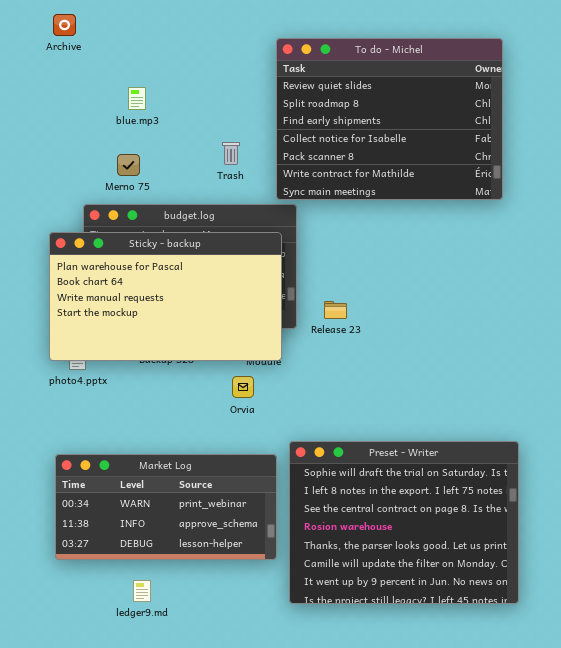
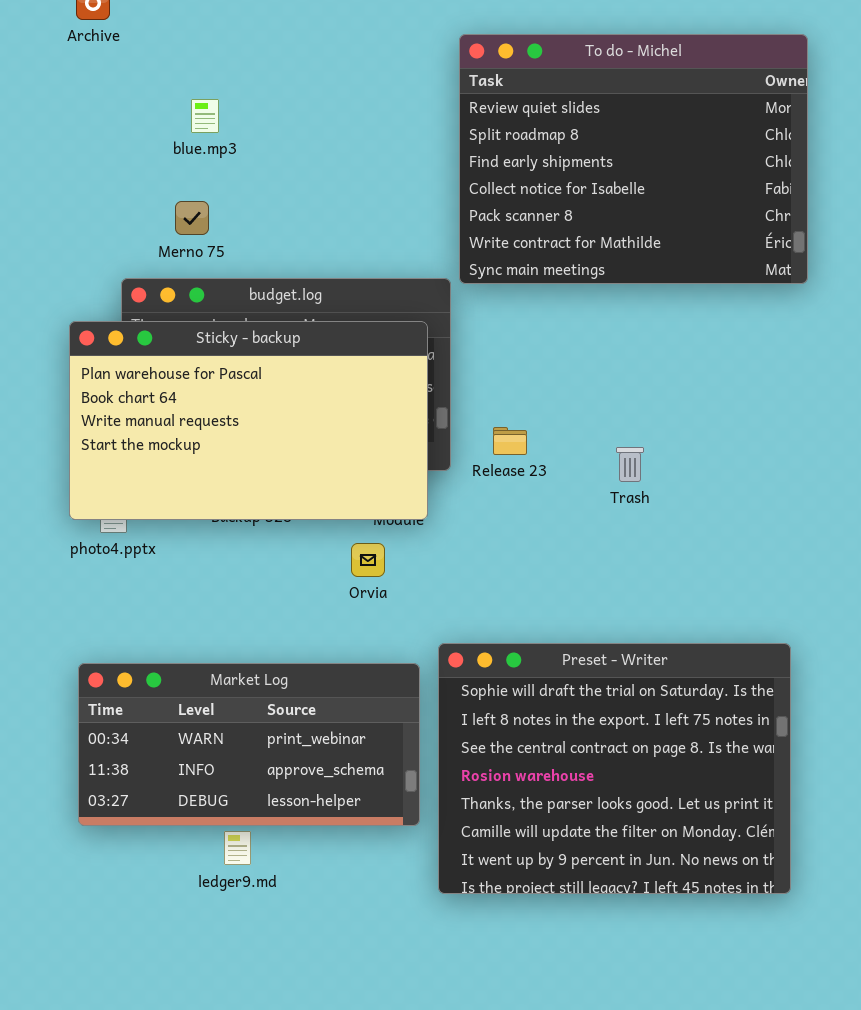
To do - Michel: [276,38,503,200] -> [459,34,808,284], moved
Trash: [222,142,240,165] -> [616,447,644,482], moved
ledger9.md: [133,580,151,602] -> [224,831,251,865], moved

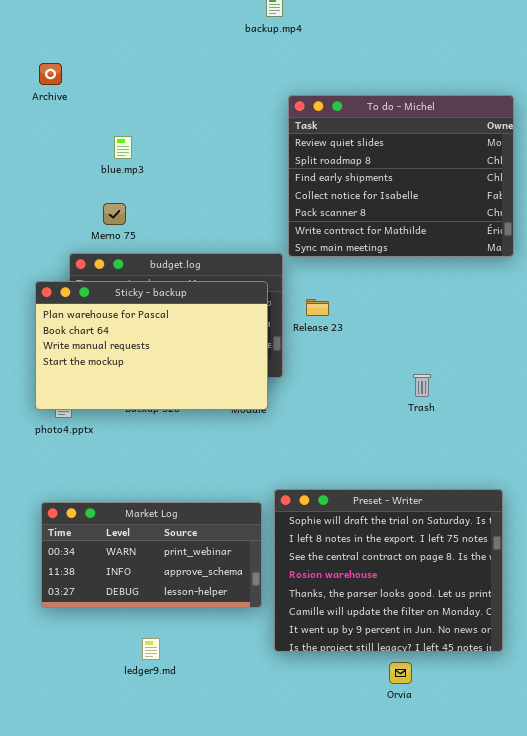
Release 23: [493,427,527,455] -> [306,299,329,316], moved
Trash: [616,447,644,482] -> [413,374,431,397], moved
Orvia: [351,543,385,577] -> [389,662,412,684], moved
ledger9.md: [224,831,251,865] -> [142,638,160,660], moved

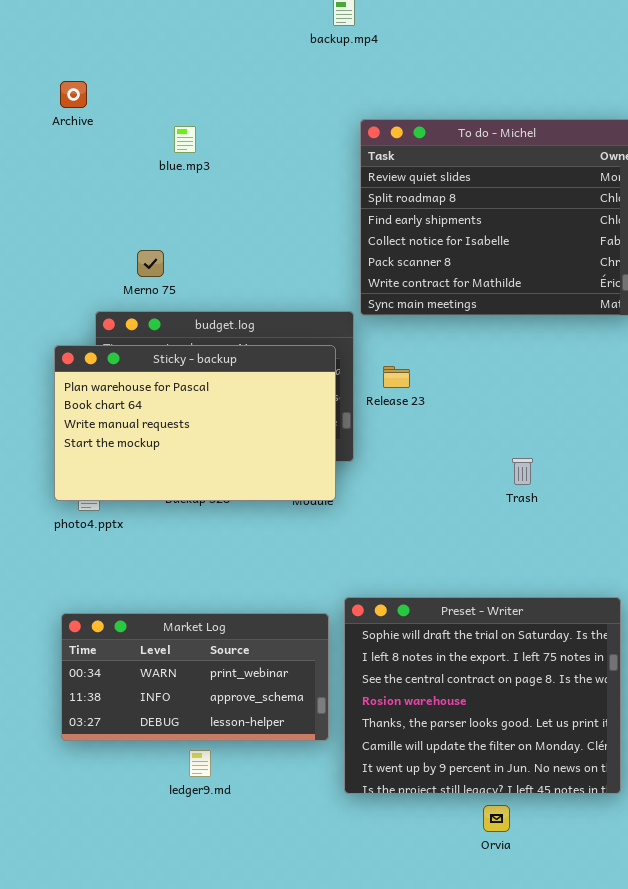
blue.mp3: [114,136,132,159] -> [174,126,196,153], moved
ledger9.md: [142,638,160,660] -> [189,750,211,777], moved

